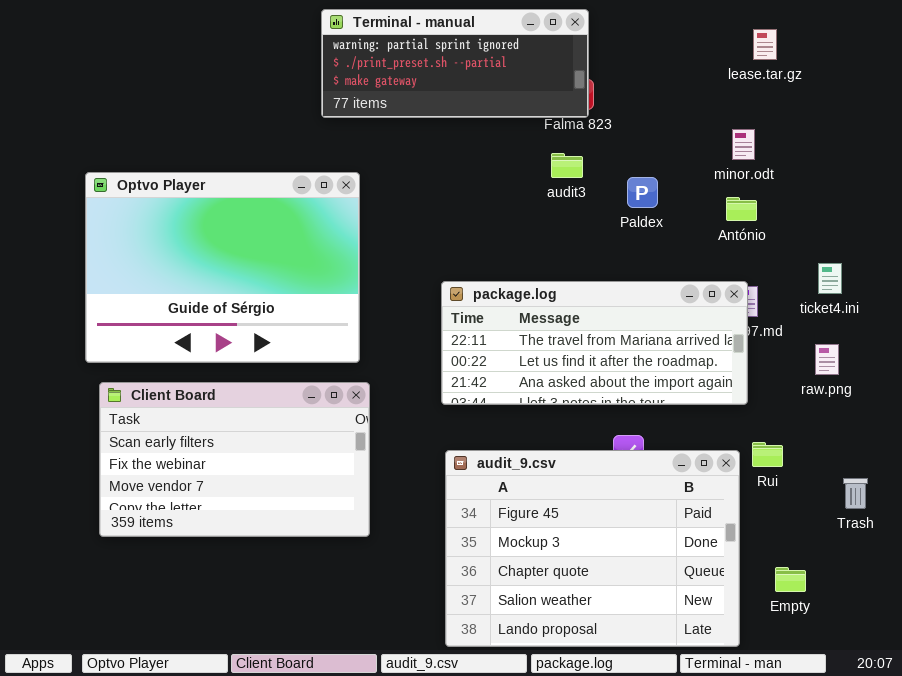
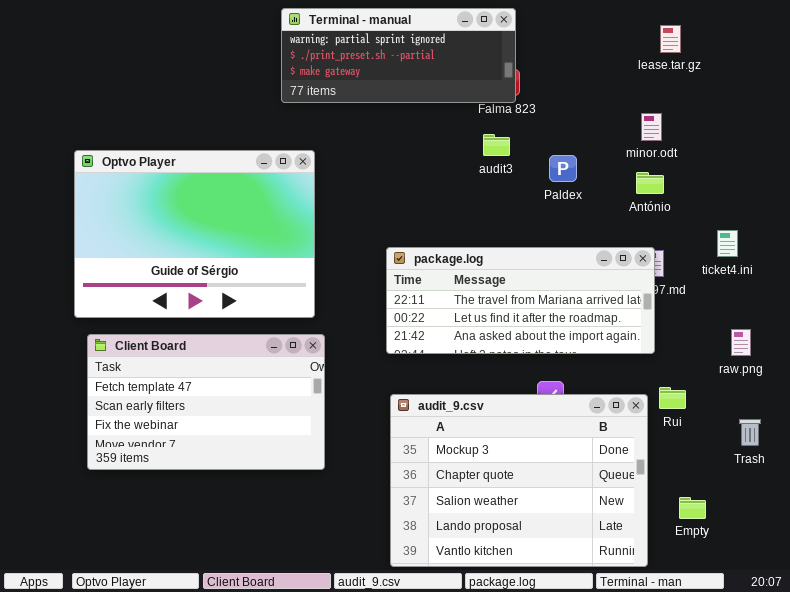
raw.png: [815,344,839,375] -> [731,329,751,356], moved
Client Board: [99,382,370,537] -> [87,334,325,470], scrolled up 1 row
audit_9.csv: [445,450,740,647] -> [390,394,648,567], scrolled down 1 row

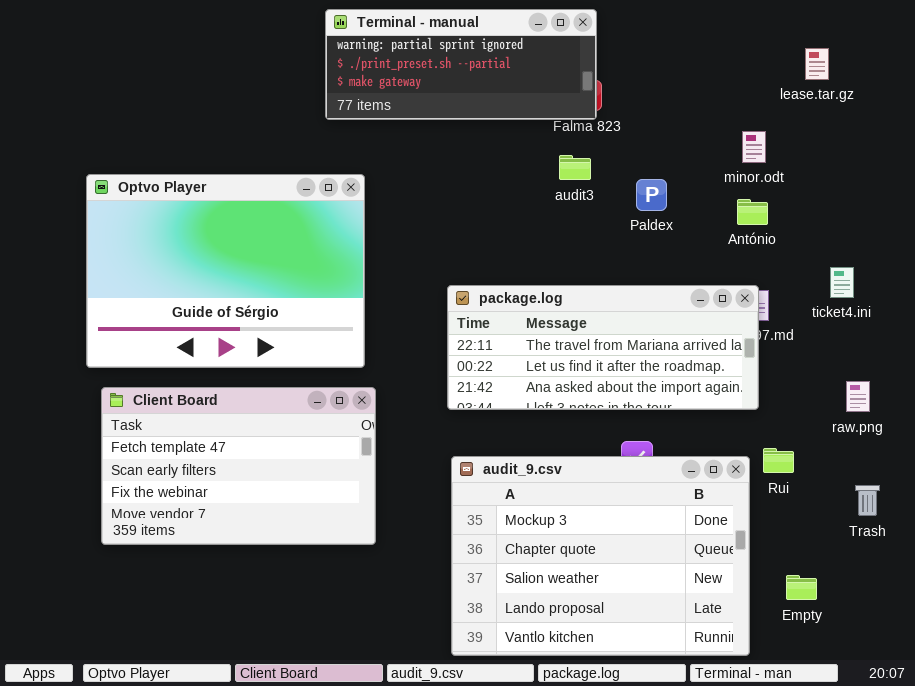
lease.tar.gz: [660,25,681,53] -> [805,48,829,80], moved

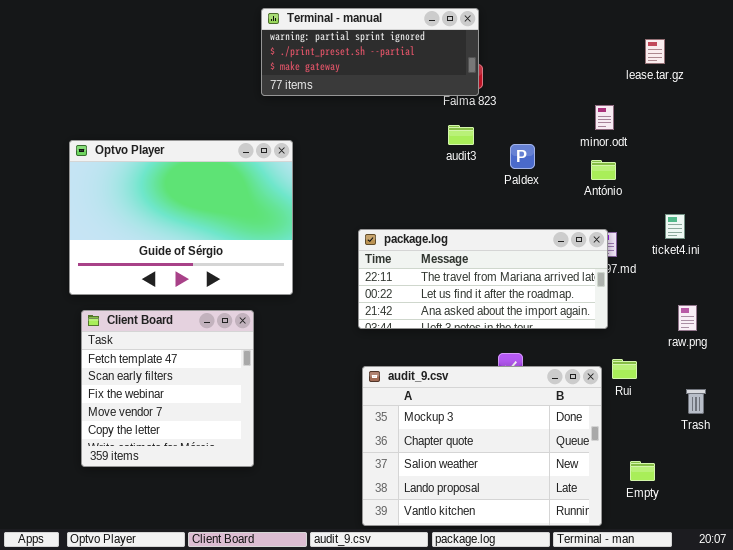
Client Board: [101,387,376,545] -> [81,310,254,467], resized

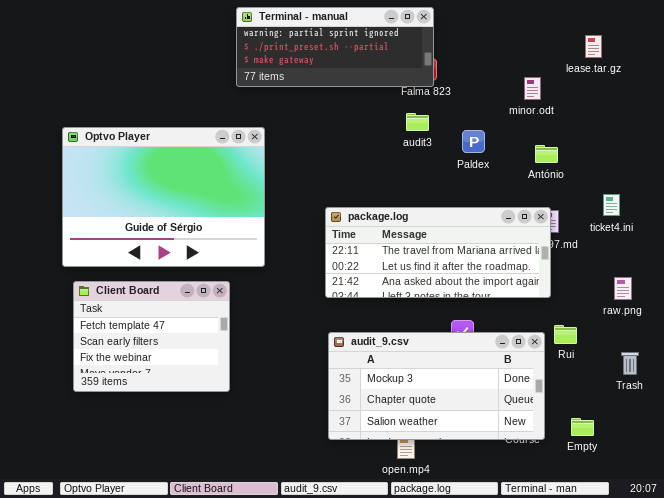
minor.odt: [595,105,614,130] -> [524,77,541,100], moved
Client Board: [81,310,254,467] -> [73,281,230,392], resized
audit_9.csv: [362,366,602,526] -> [328,332,545,440], resized

